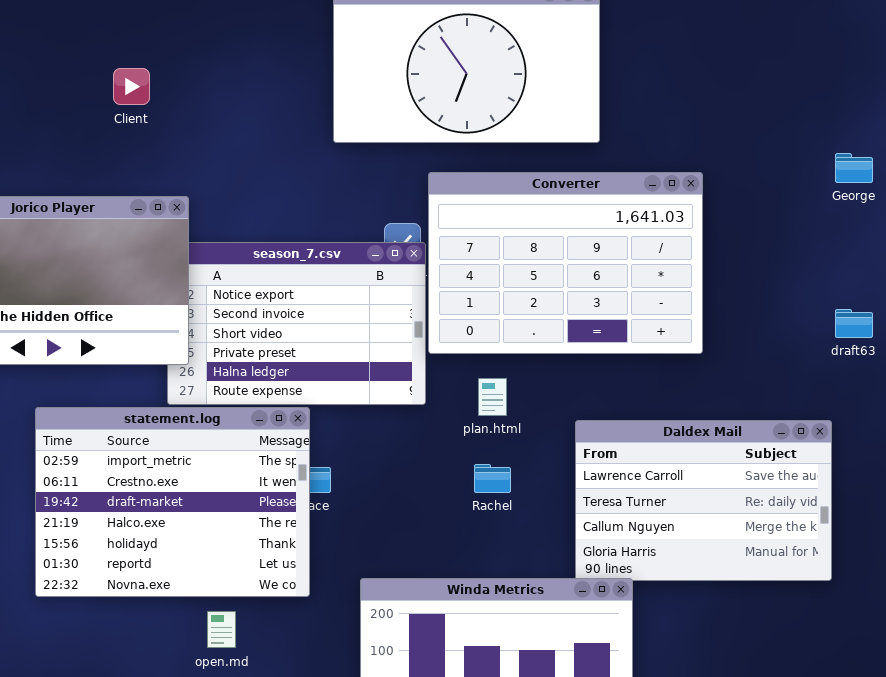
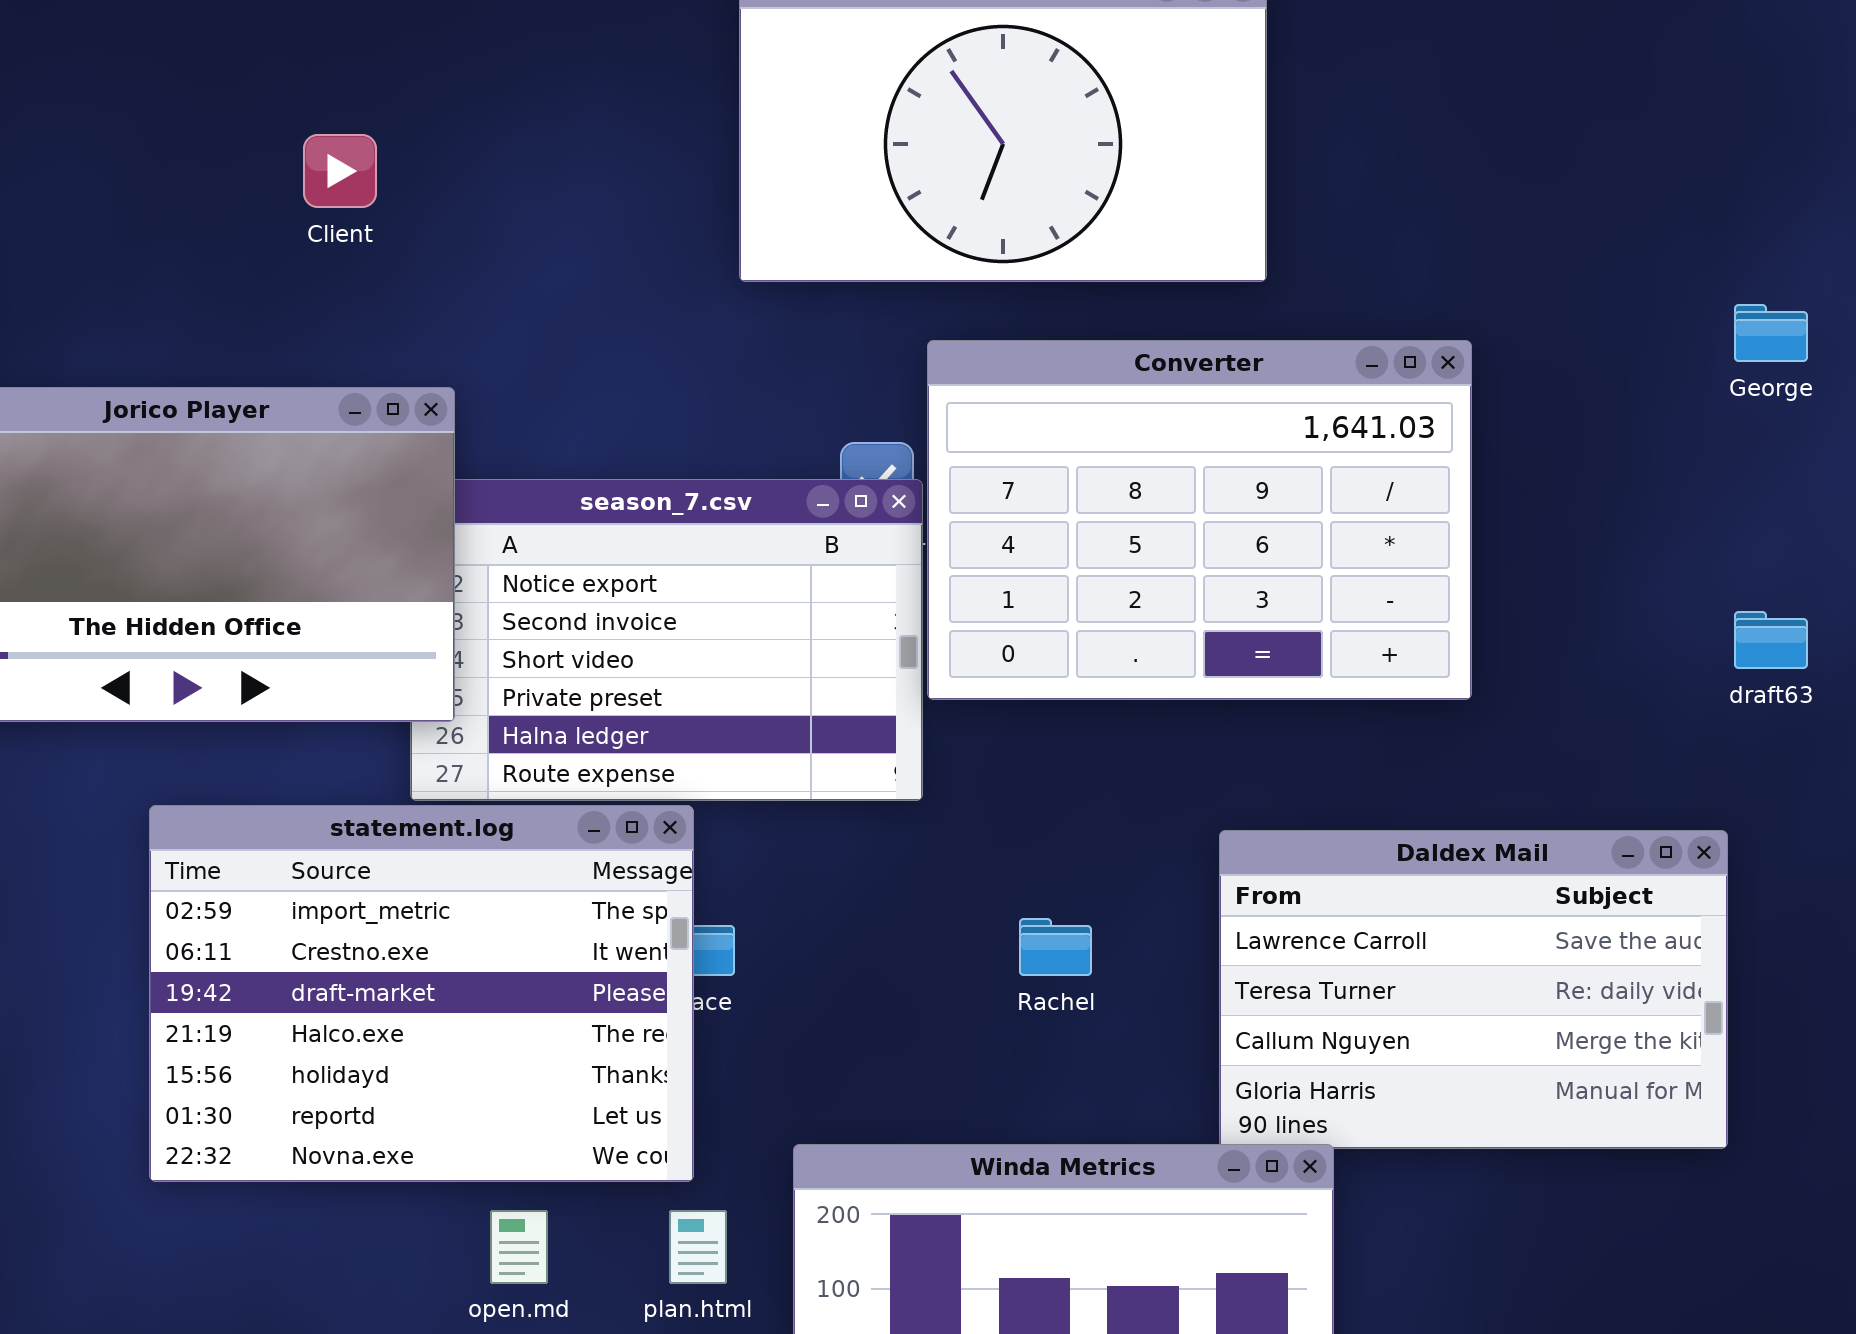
plan.html: [478,378,507,416] -> [669,1210,727,1284], moved

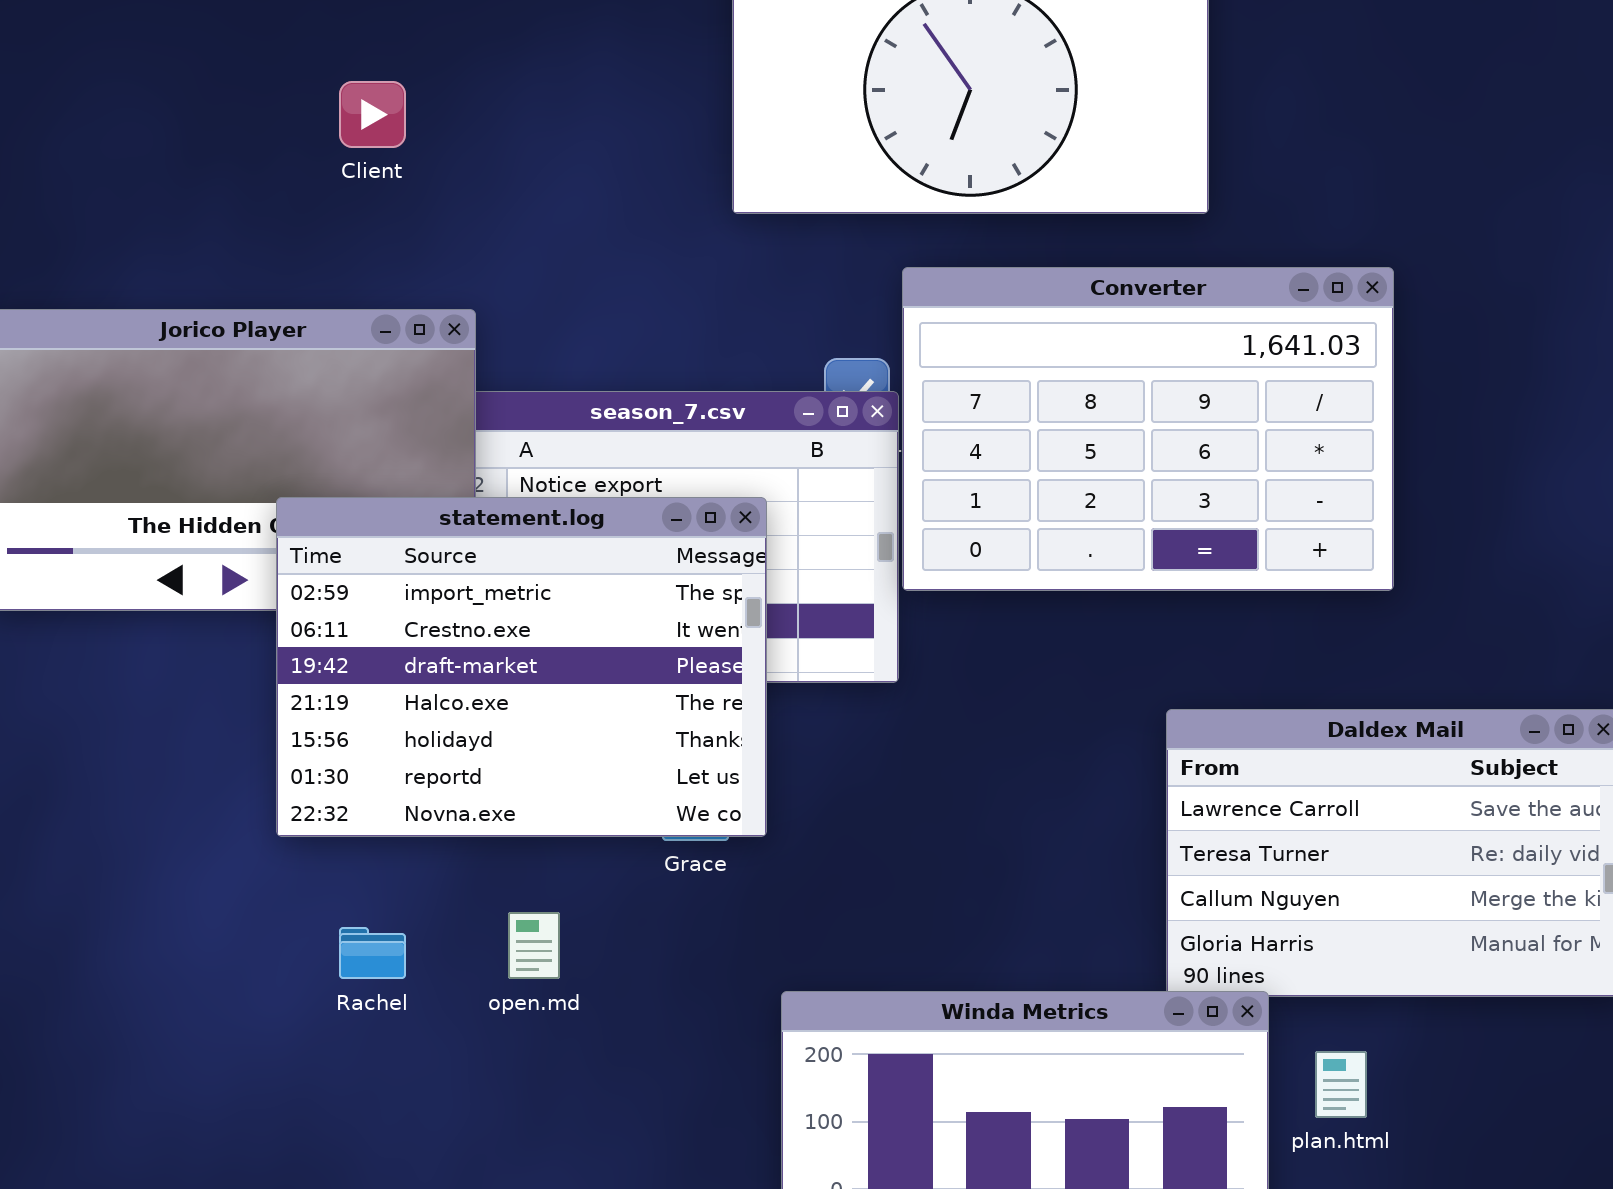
statement.log: [149,805,694,1182] -> [276,497,767,837], moved
Rachel: [1019,918,1092,976] -> [339,927,406,979], moved
open.md: [490,1210,548,1284] -> [508,912,560,979], moved
plan.html: [669,1210,727,1284] -> [1315,1051,1367,1118], moved

